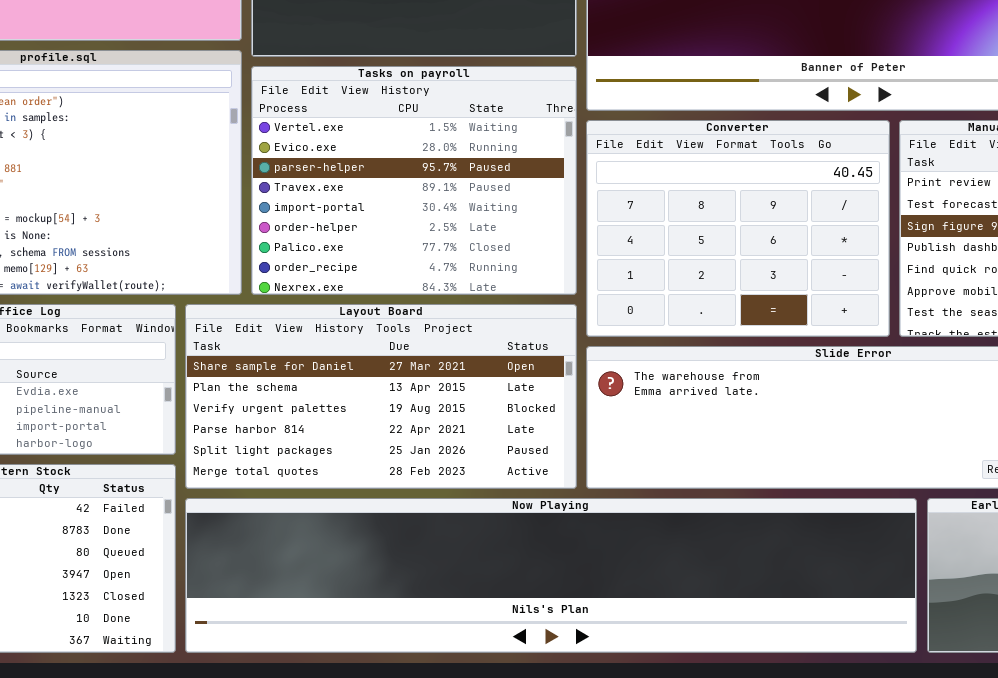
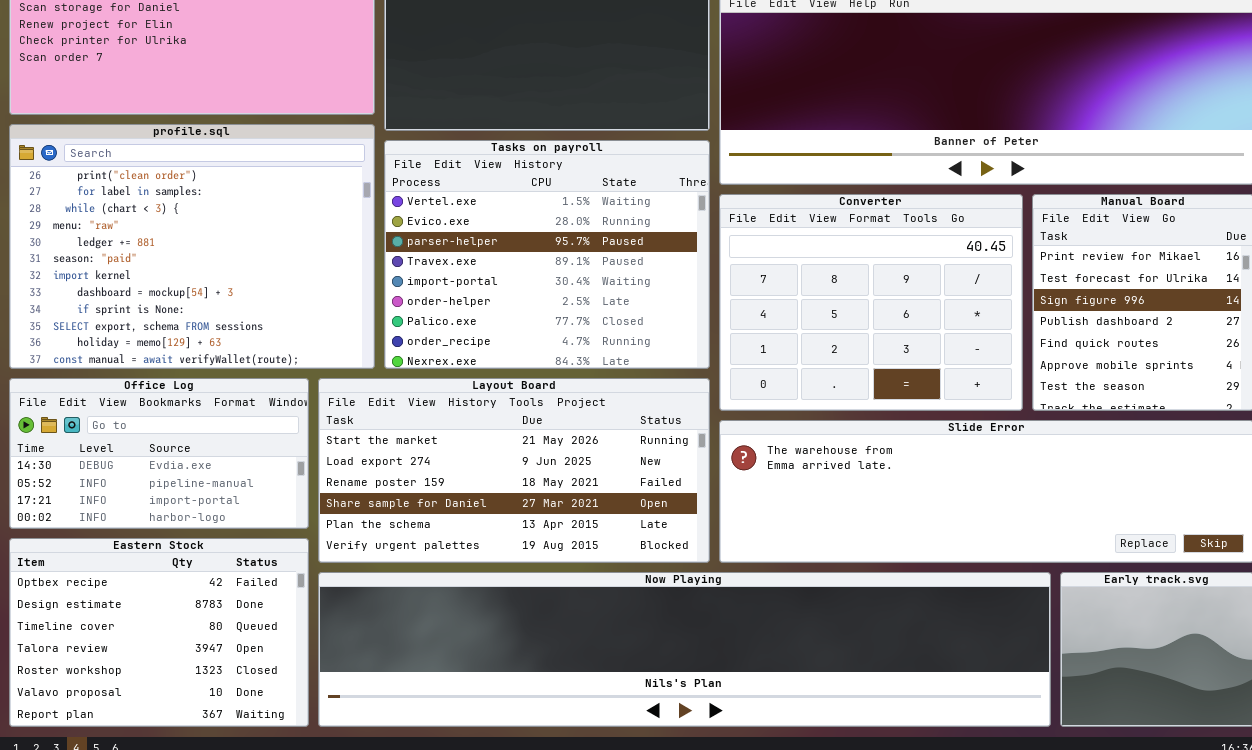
Layout Board: [185,304,577,489] -> [318,378,710,563], scrolled up 3 rows

